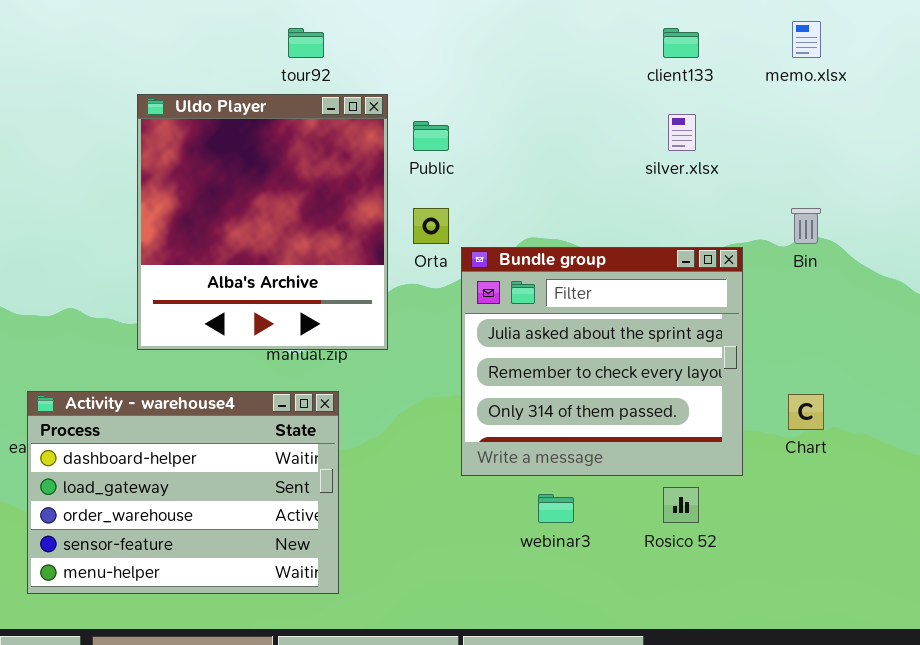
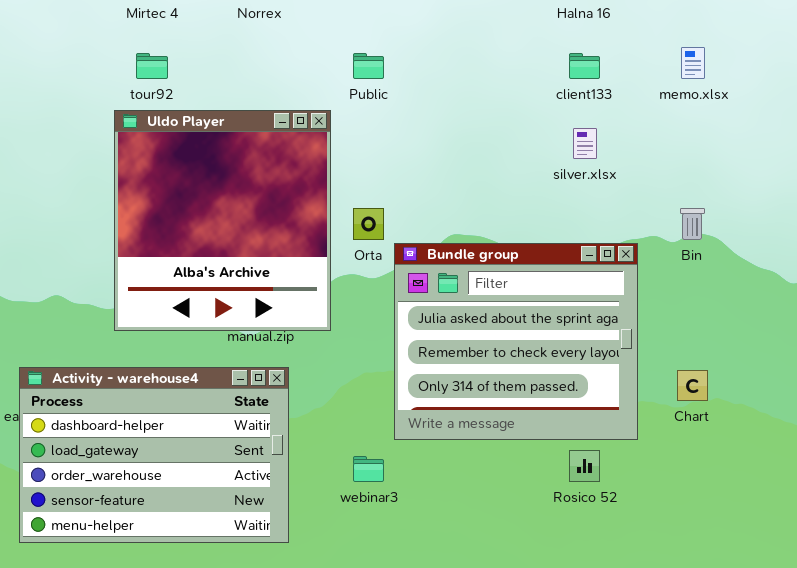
tour92: [288,28,324,58] -> [136,53,168,79], moved
Public: [413,121,449,151] -> [353,53,384,79], moved
webinar3: [538,494,574,523] -> [353,456,384,482], moved

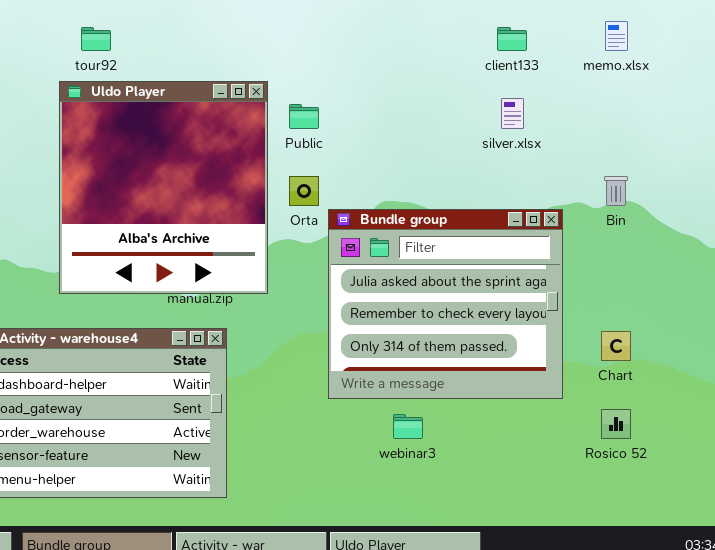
Public: [353,53,384,79] -> [289,104,319,129], moved
Rosico 52: [569,450,600,482] -> [601,409,631,439], moved
webinar3: [353,456,384,482] -> [393,414,423,439], moved

